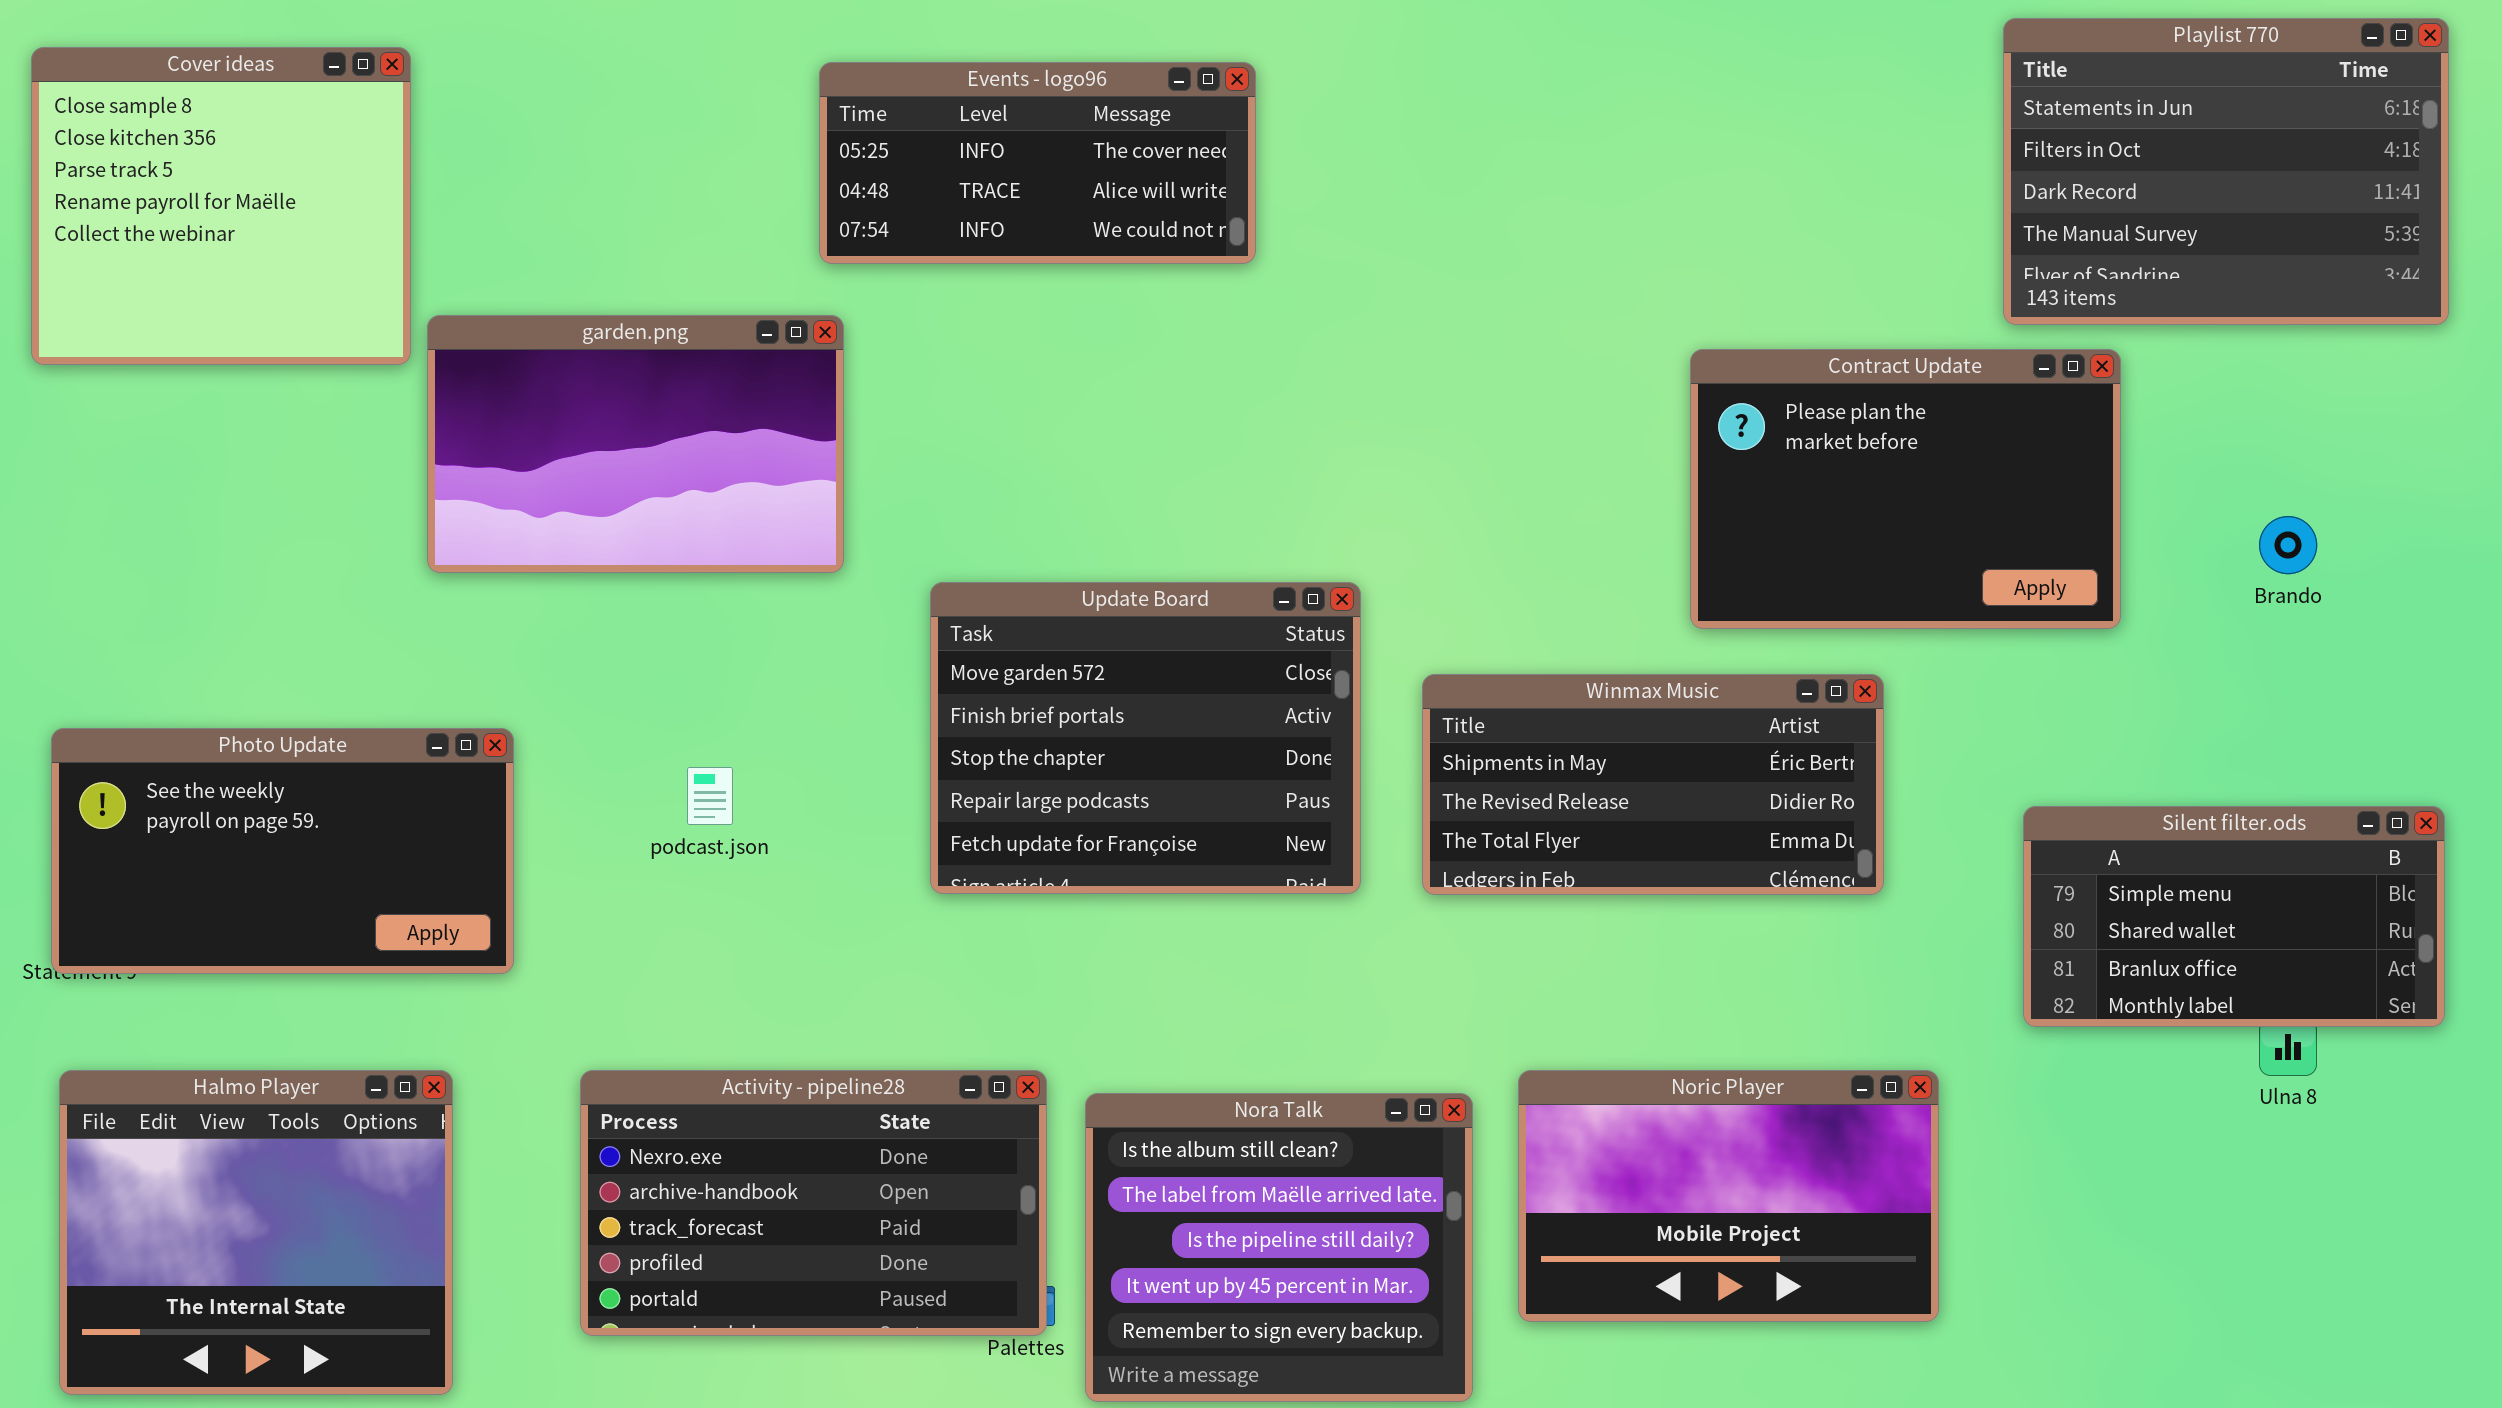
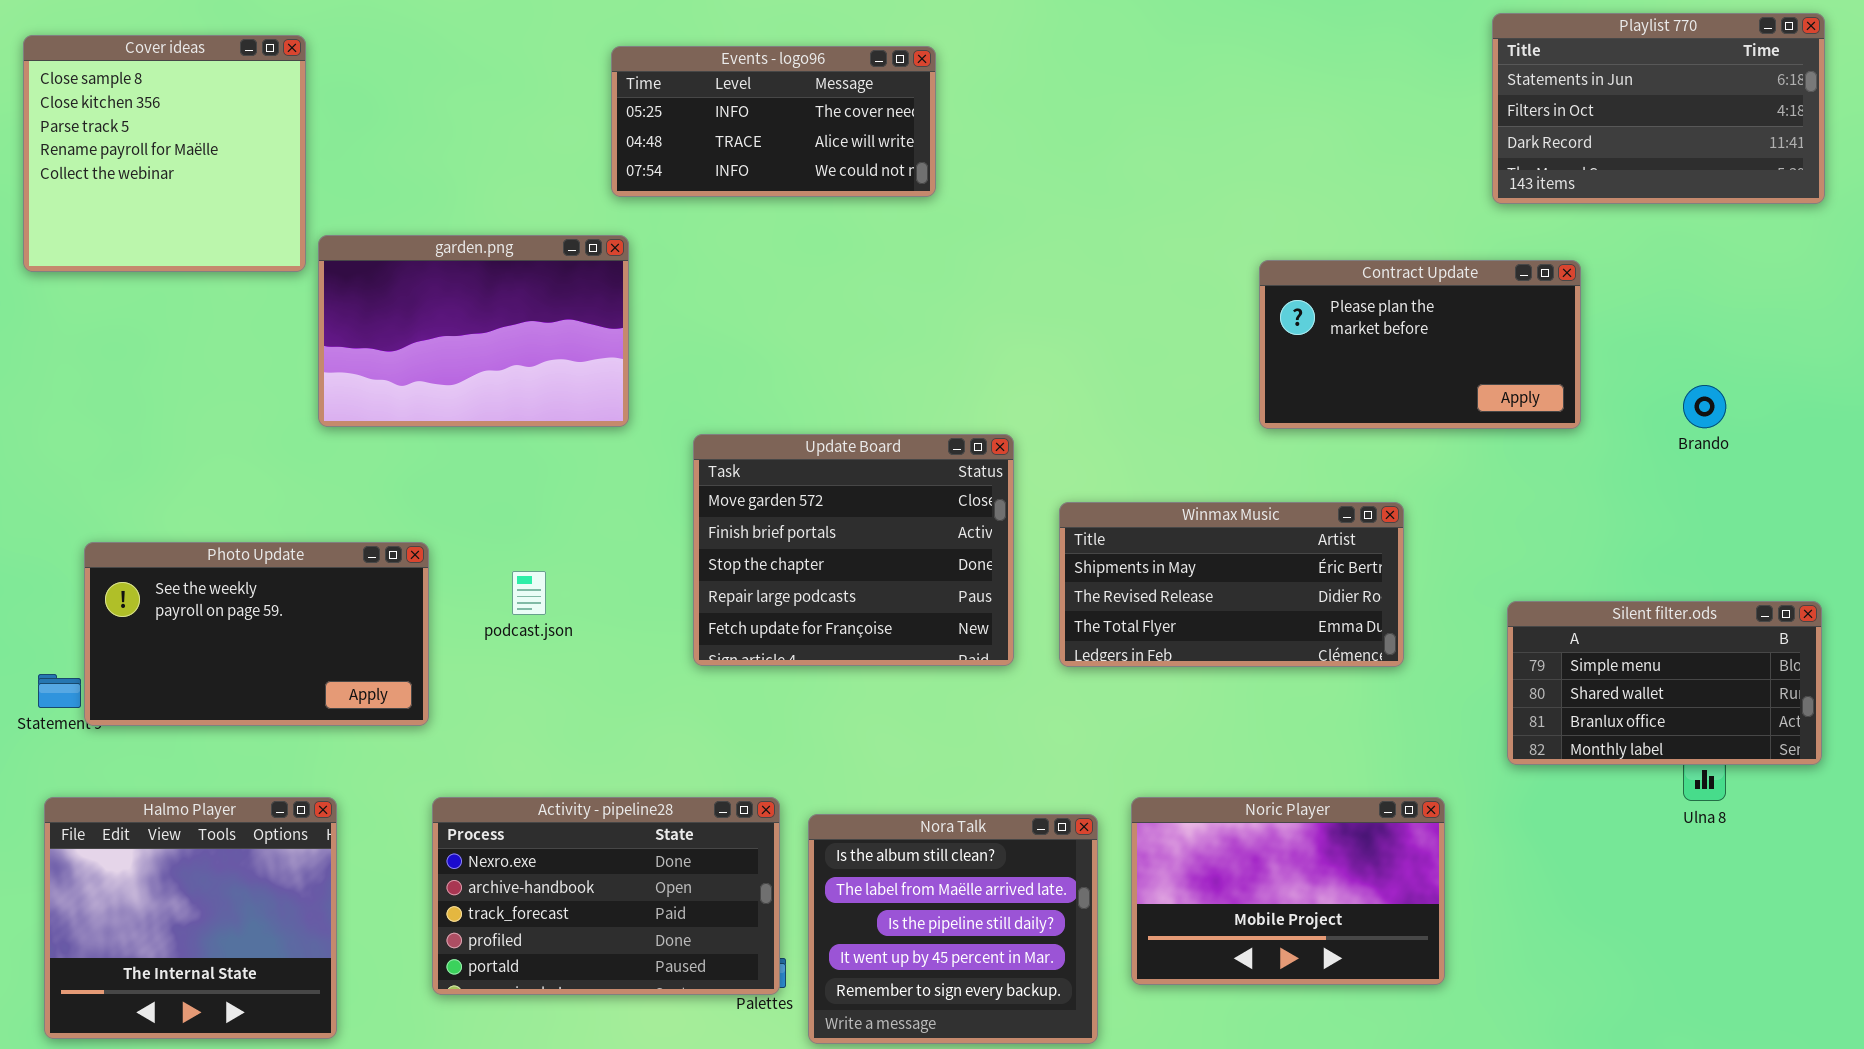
Playlist 770: [2003,18,2449,325] -> [1492,13,1825,204], resized
Contract Update: [1690,349,2121,629] -> [1259,260,1581,429], resized
Photo Update: [51,728,514,974] -> [84,542,429,726], moved

